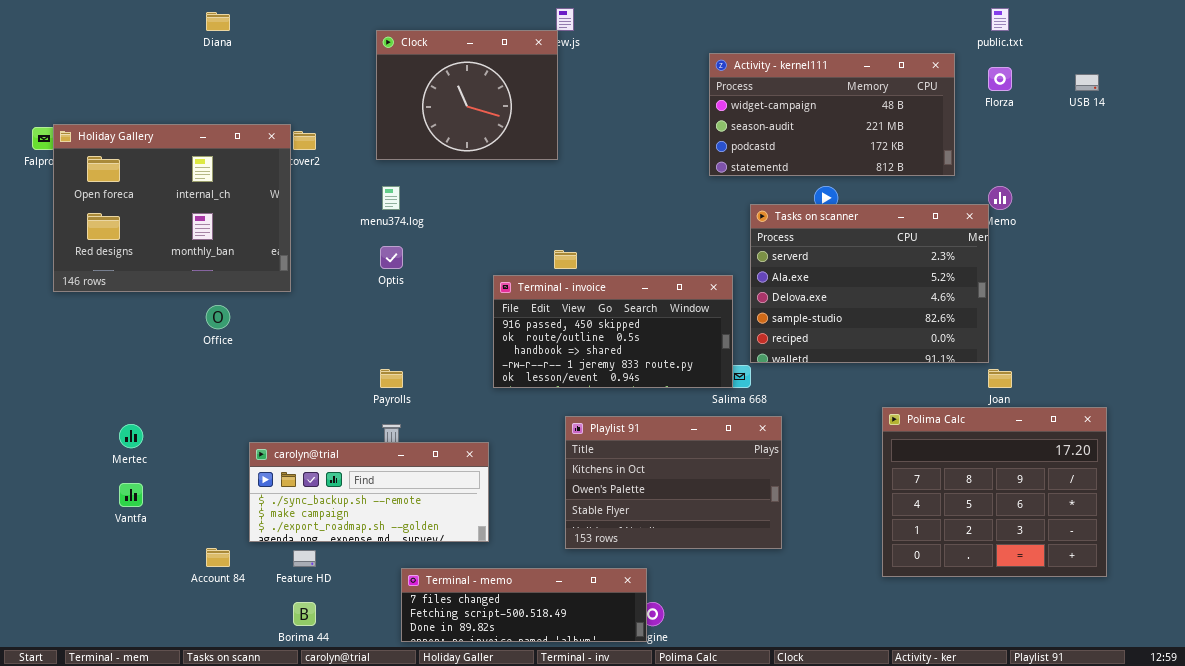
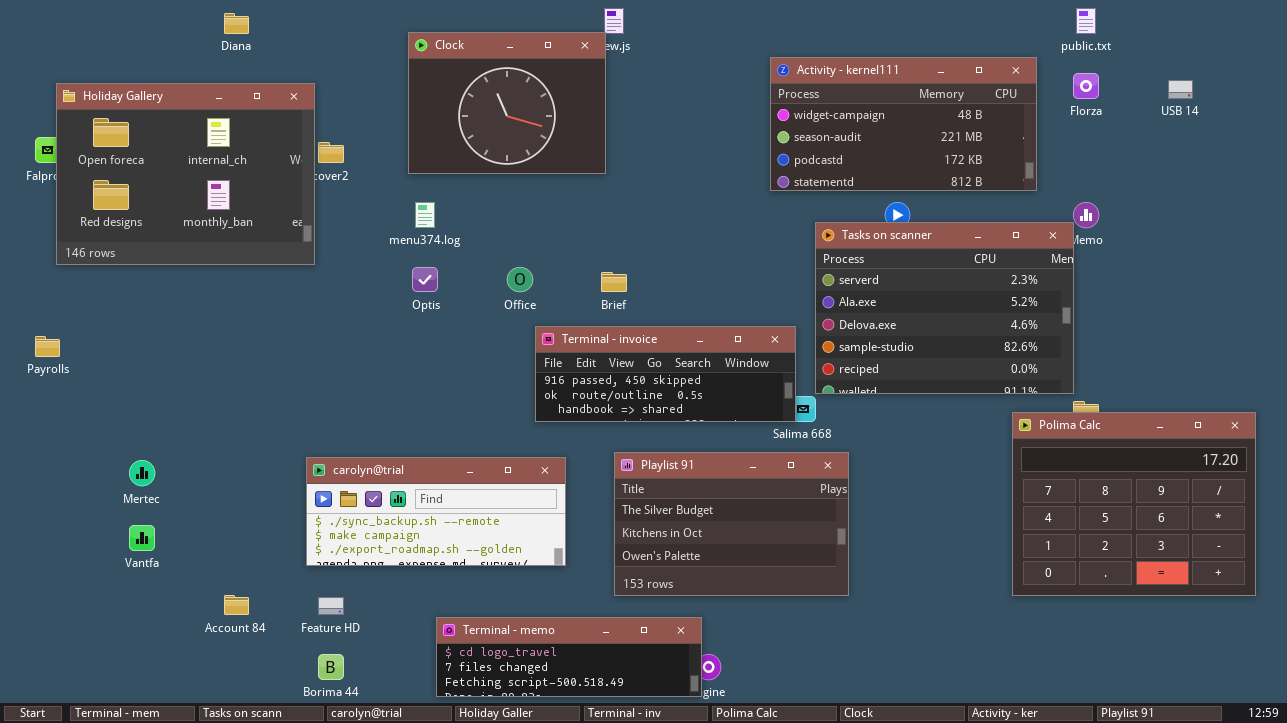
Holiday Gallery: [53,124,291,292] -> [56,83,315,265], moved
Terminal - invoice: [493,275,733,388] -> [535,326,796,422], resized
Office: [206,305,230,329] -> [507,267,533,292], moved
Payrolls: [380,369,403,388] -> [35,336,60,357], moved
Polima Calc: [882,407,1107,577] -> [1012,412,1256,596], moved
Playlist 91: [565,416,782,549] -> [614,452,849,596], scrolled up 1 row
carolyn@trial: [249,442,489,542] -> [306,457,566,566], moved
Terminal - memo: [401,568,647,642] -> [436,617,702,697], scrolled up 1 row

